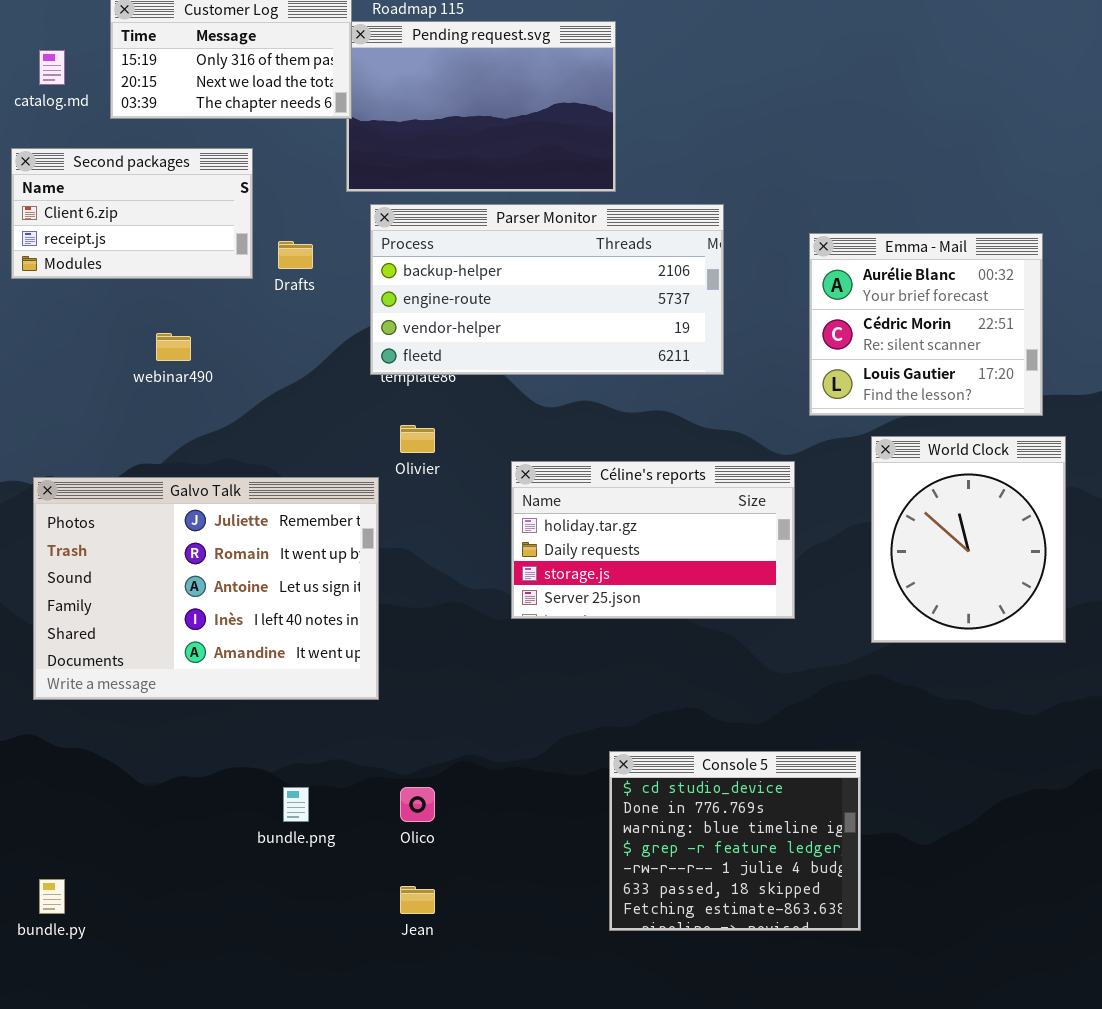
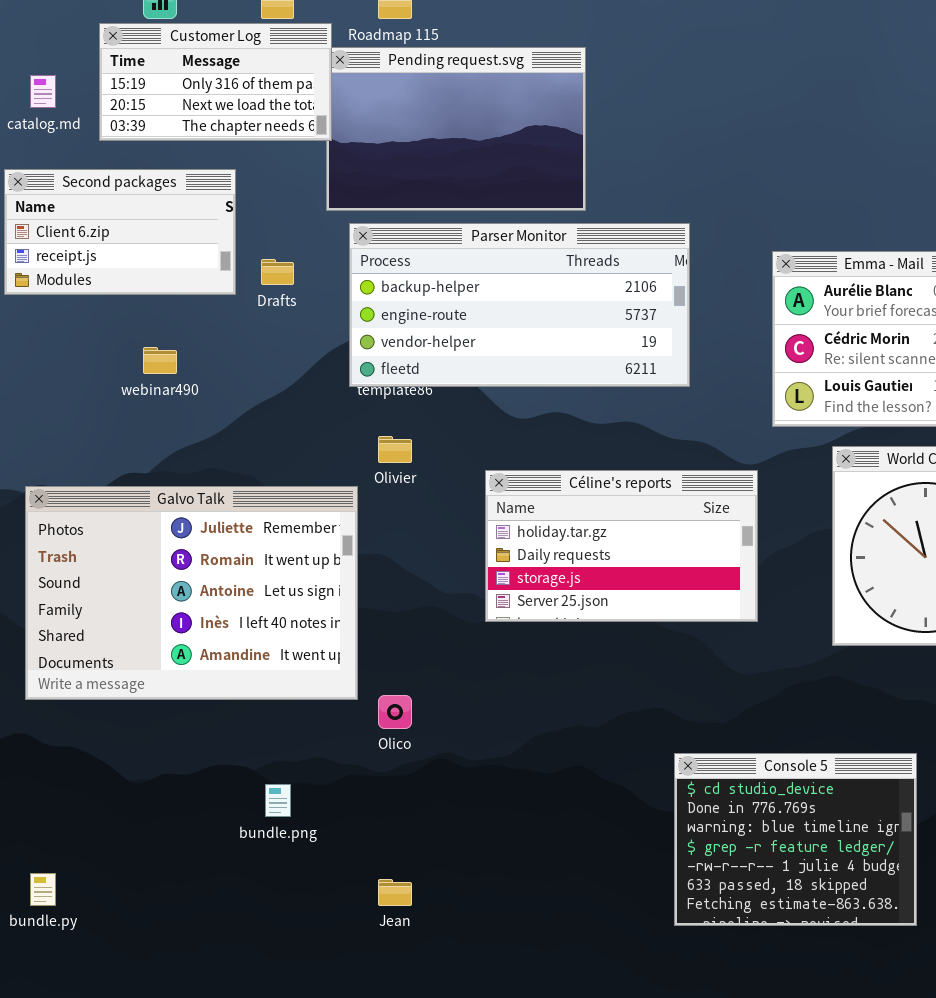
Console 5: [609,751,861,931] -> [674,753,917,926], moved
Olico: [400,787,435,822] -> [378,695,412,729], moved

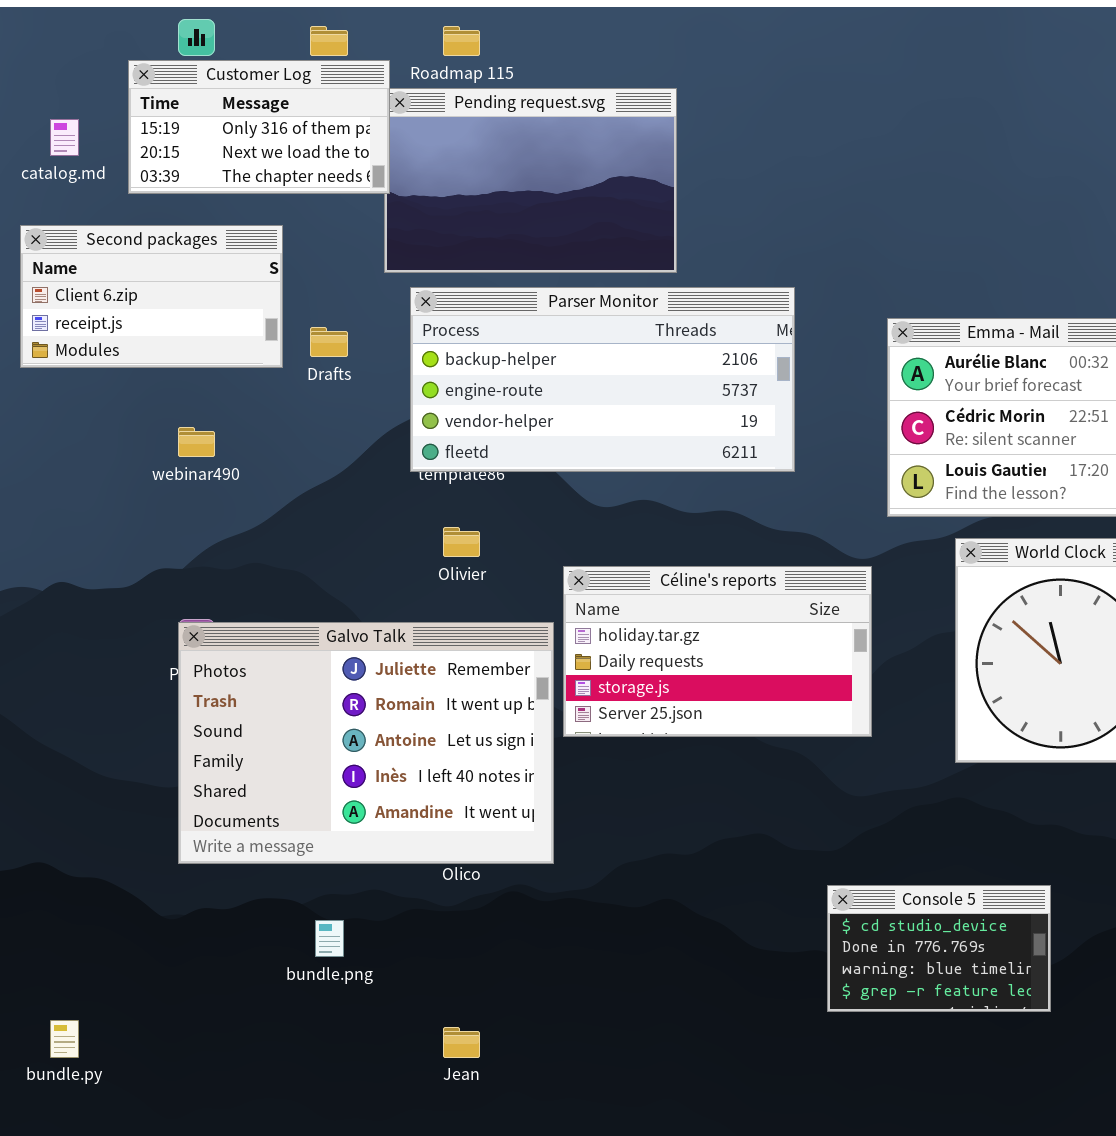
Galvo Talk: [25,486,358,700] -> [178,622,554,864], moved
Console 5: [674,753,917,926] -> [827,885,1051,1012], resized

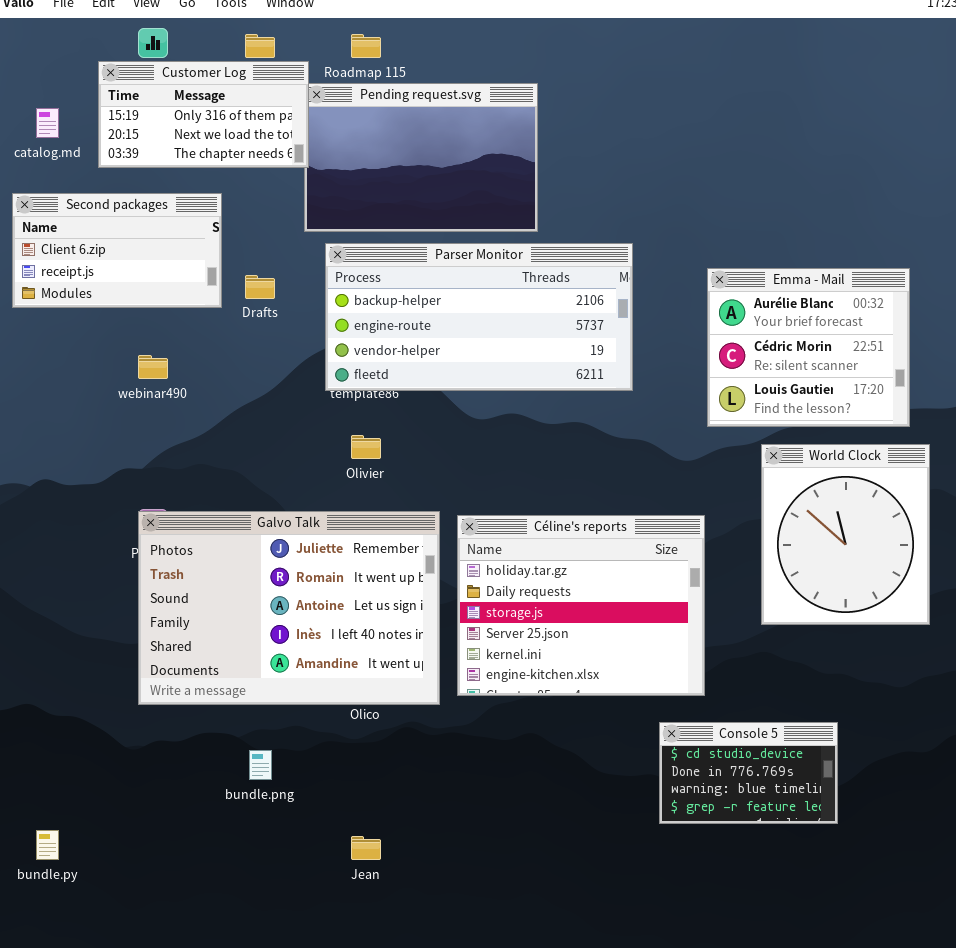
Céline's reports: [563,566,872,737] -> [457,515,705,696], moved, resized

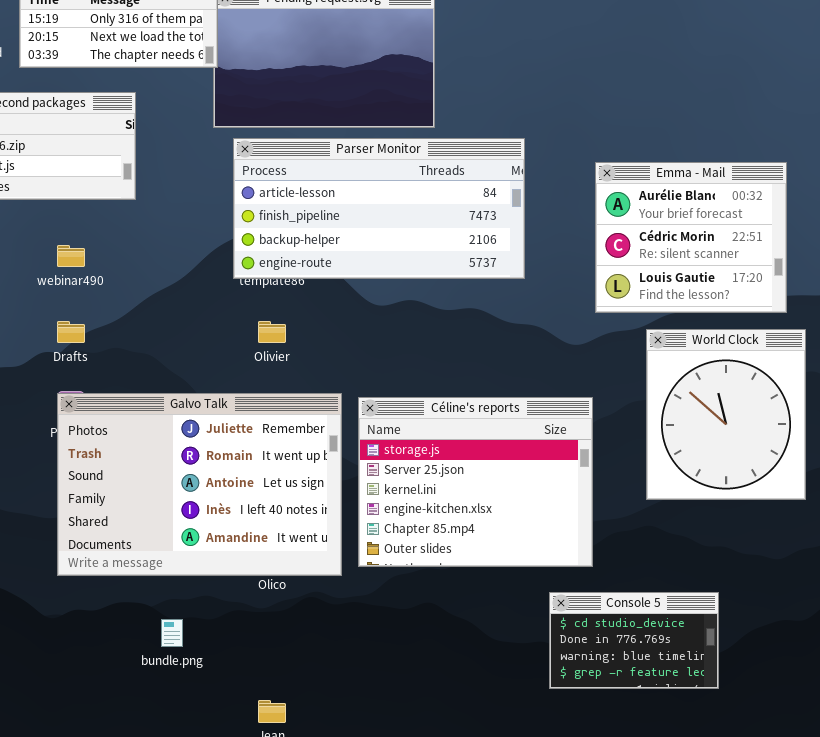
Parser Monitor: [325,243,633,391] -> [233,138,525,279], scrolled up 2 rows
Drafts: [245,275,275,299] -> [57,321,85,343], moved
Céline's reports: [457,515,705,696] -> [358,397,593,567], scrolled down 2 rows

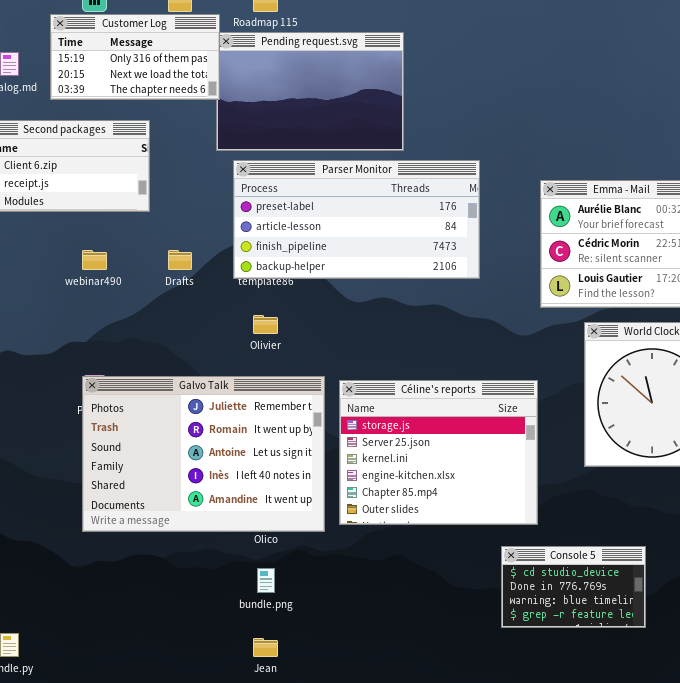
Parser Monitor: [233,138,525,279] -> [233,160,480,279], scrolled up 1 row
Drafts: [57,321,85,343] -> [168,250,192,270], moved
bundle.png: [161,619,183,647] -> [257,568,275,593], moved

